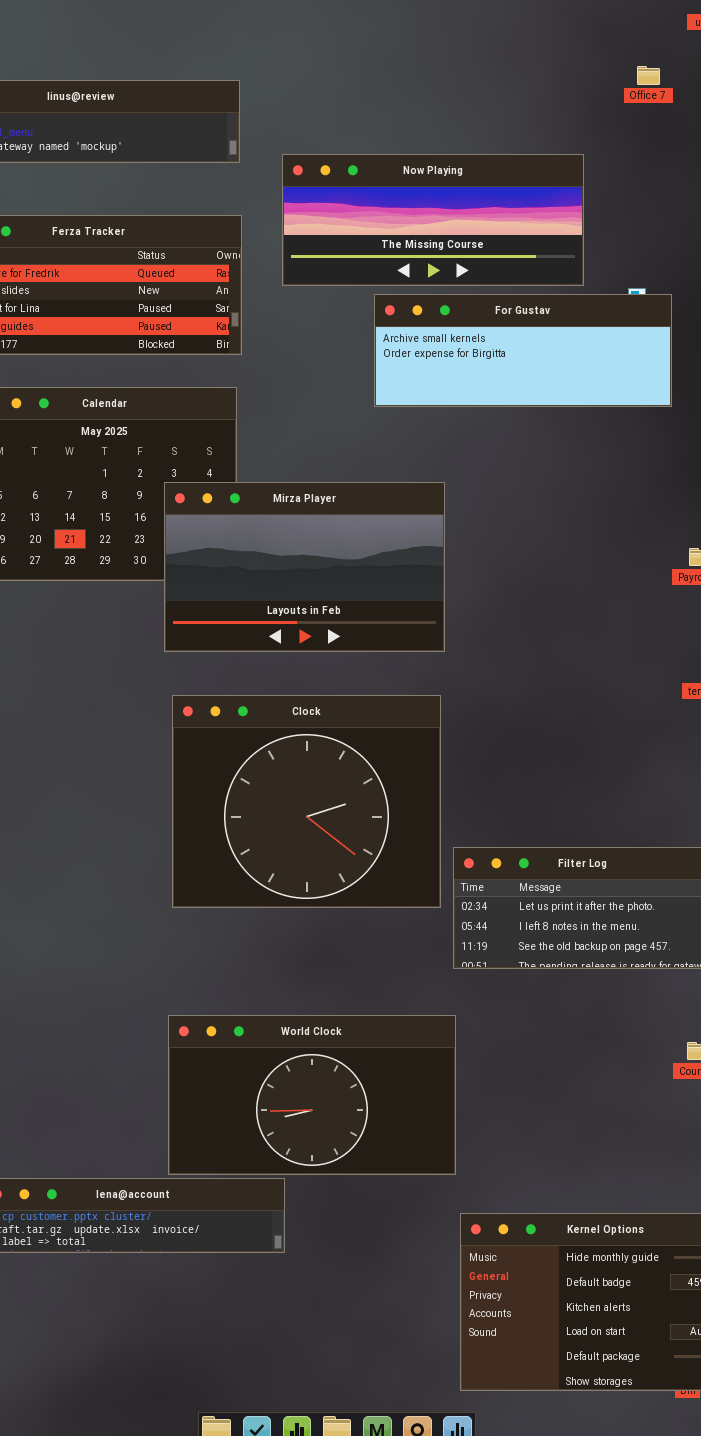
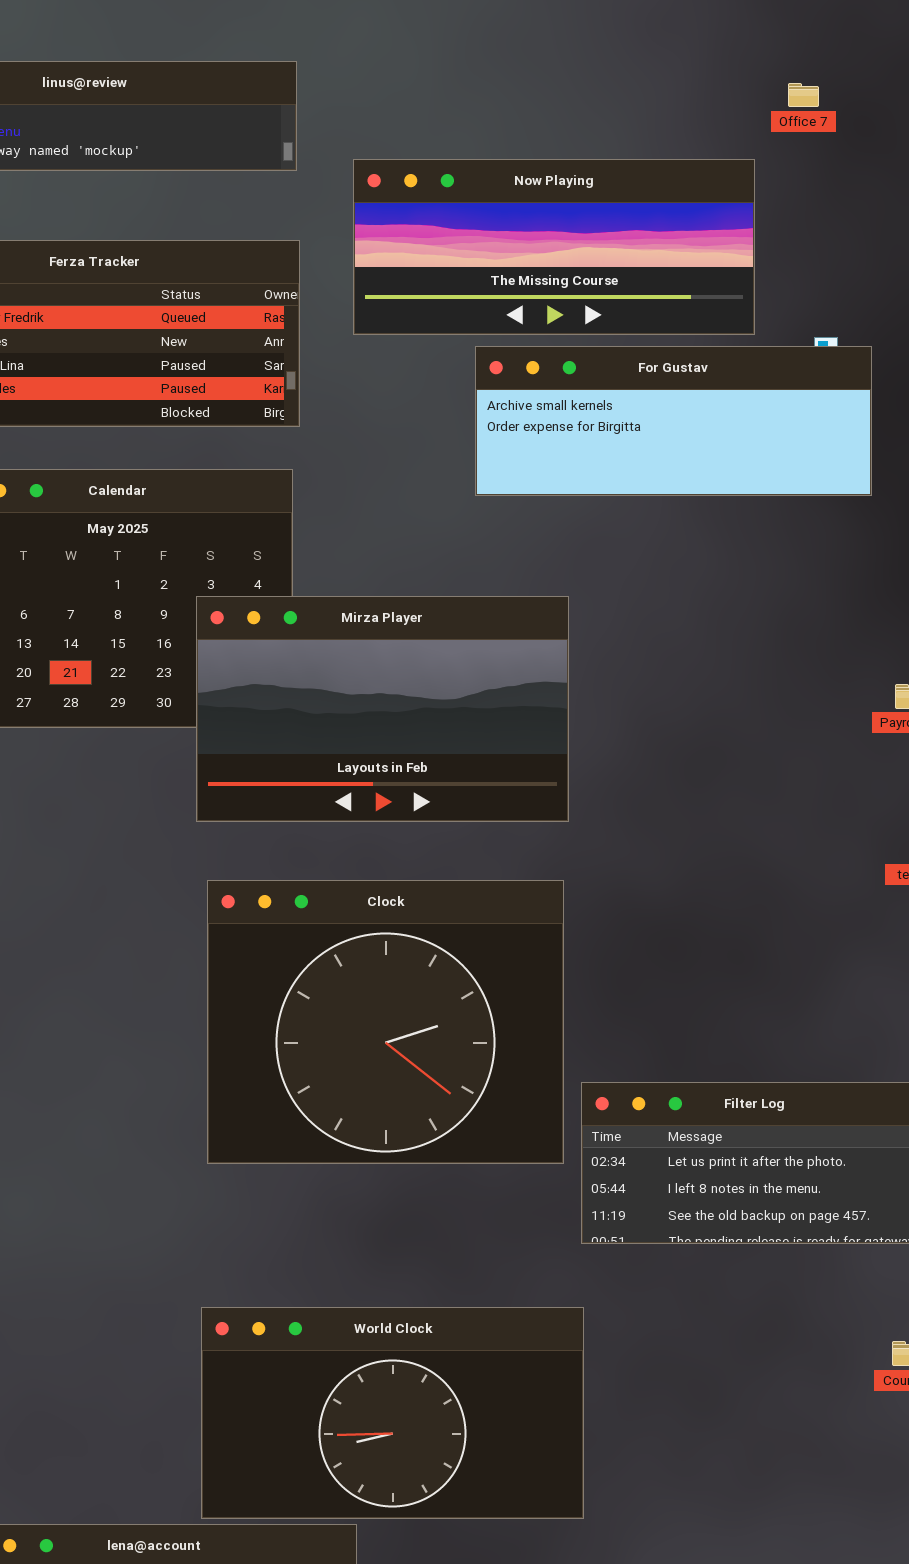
Office 7: [637,66,660,85] -> [788,83,819,107], moved

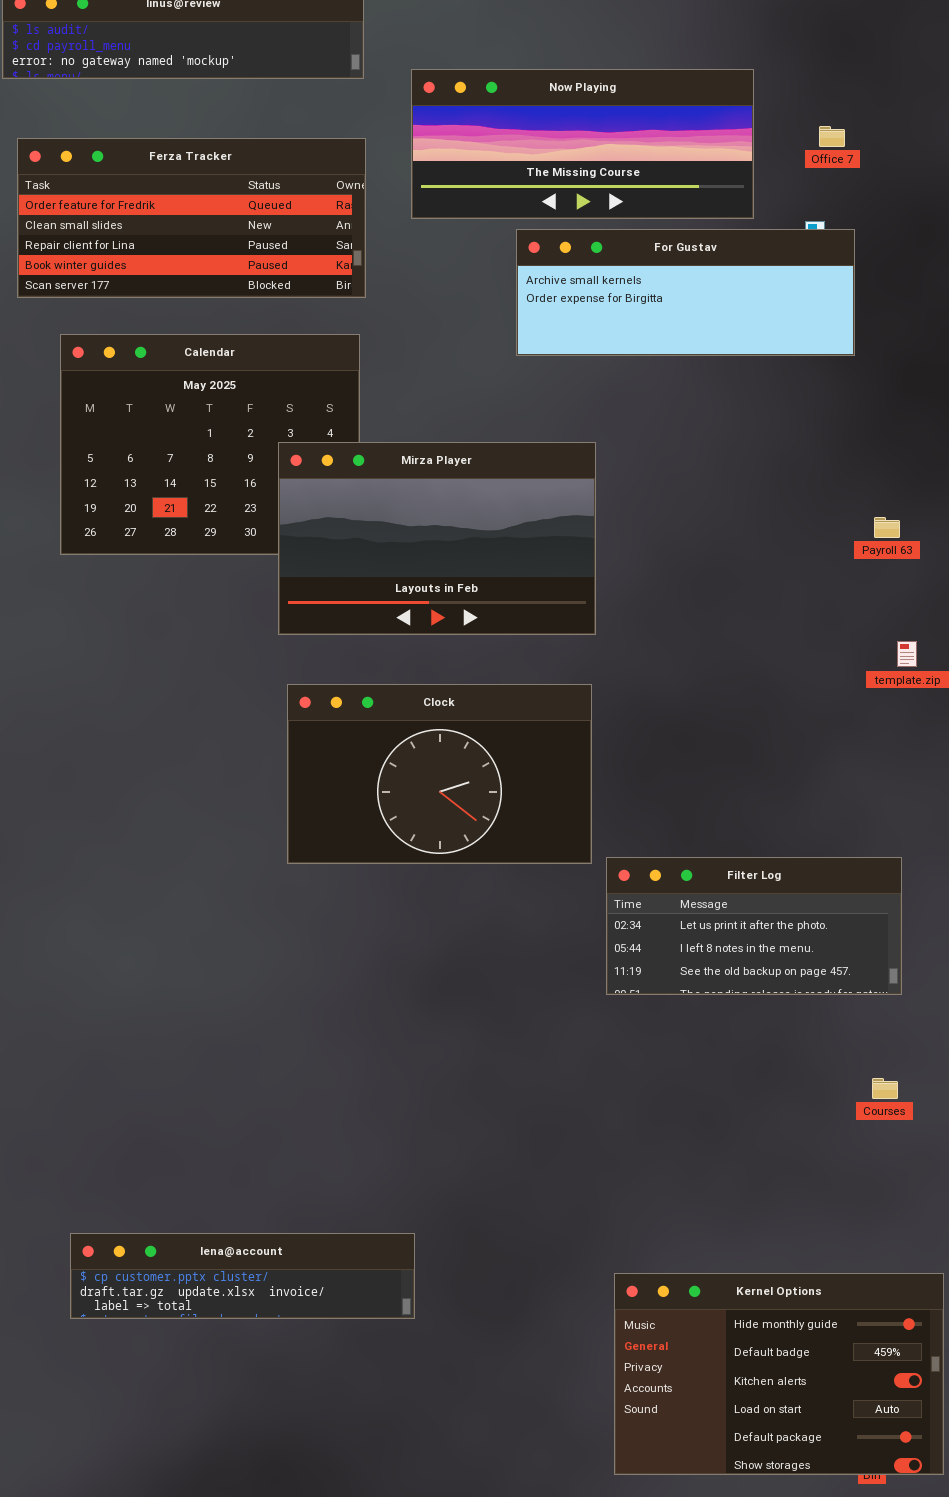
Office 7: [788,83,819,107] -> [819,126,845,147], moved
Clock: [207,880,564,1164] -> [287,684,592,864], resized
World Clock: [201,1307,584,1519] -> none, closed

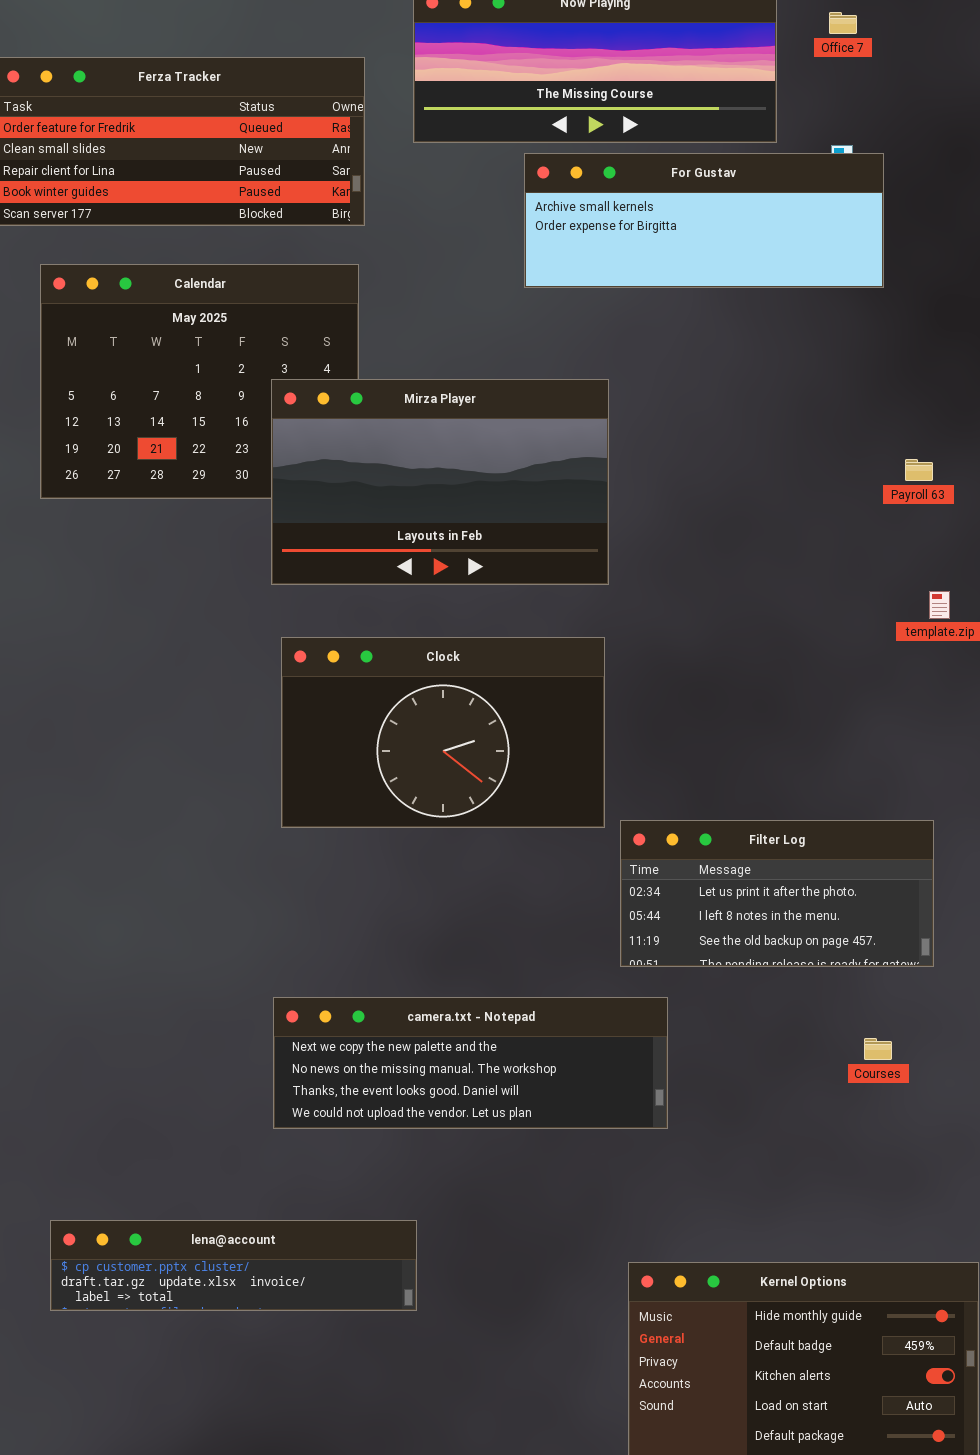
Office 7: [819,126,845,147] -> [829,12,857,34], moved
camera.txt - Notepad: none -> [273,997,668,1129], opened
Courses: [872,1078,898,1099] -> [864,1038,892,1060], moved

